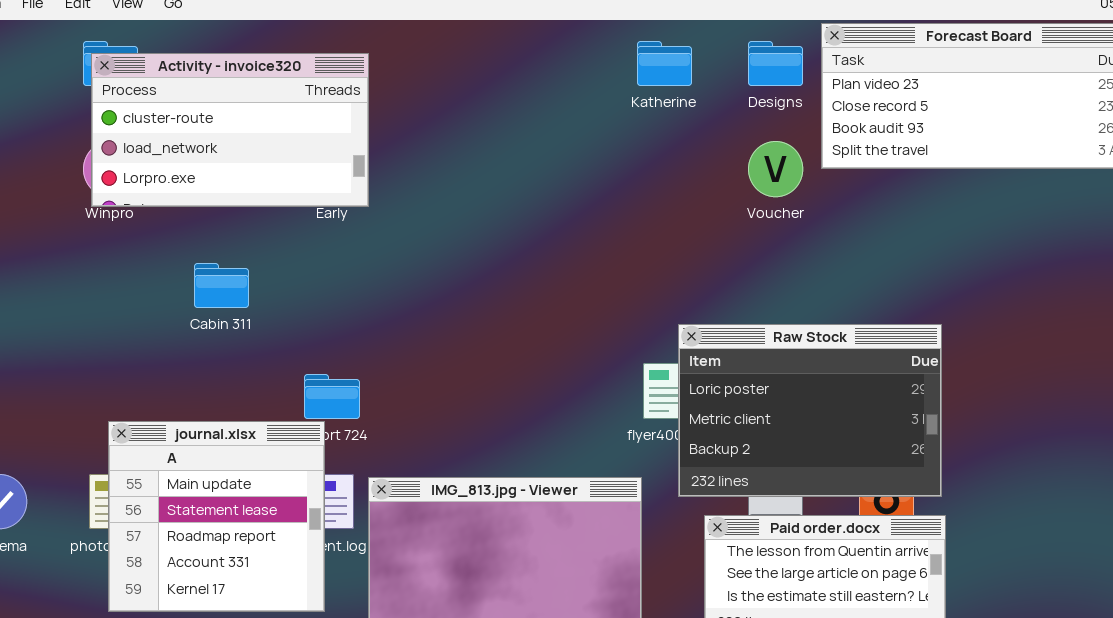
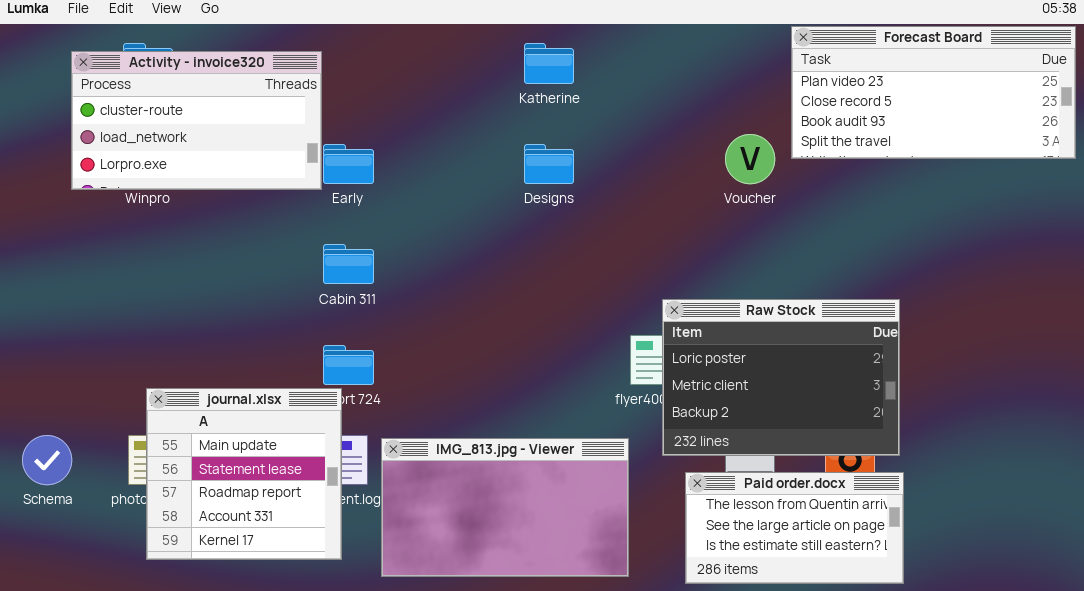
Katherine: [637,41,692,86] -> [524,43,574,84], moved
Designs: [748,41,803,86] -> [524,144,574,184], moved
Activity - invoice320: [91,53,369,207] -> [71,51,322,190], moved
Cabin 311: [194,263,249,308] -> [323,244,374,284], moved

